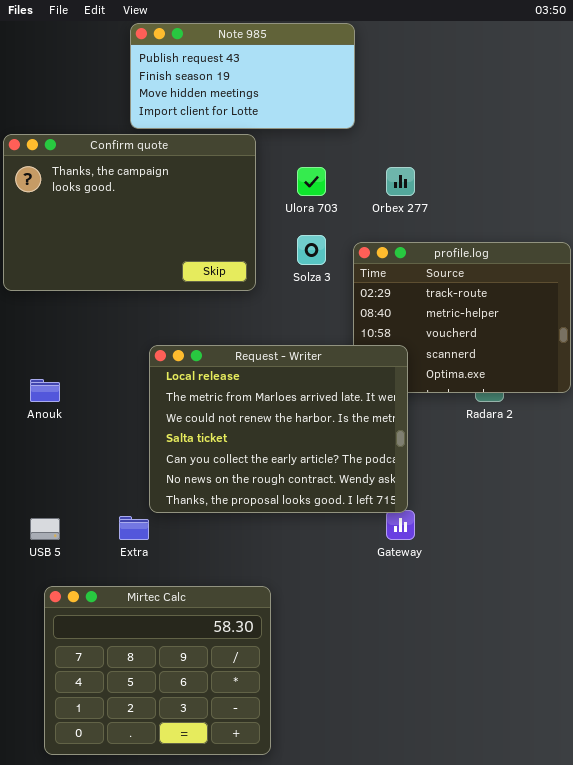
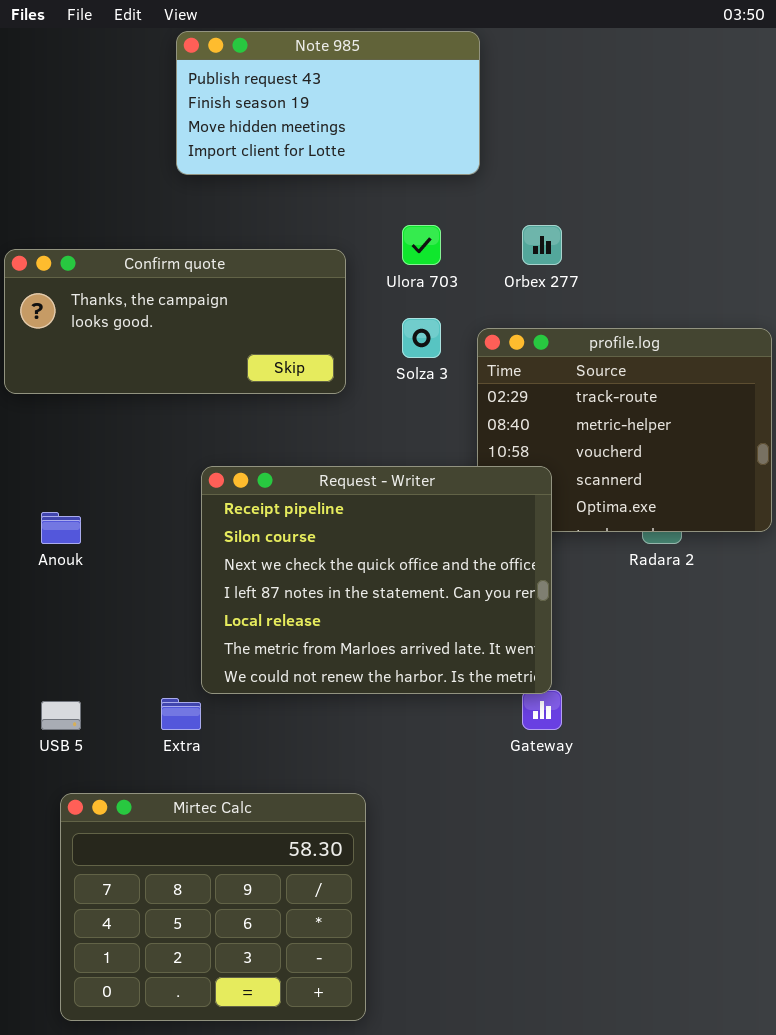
Confirm quote: [3,134,256,291] -> [4,249,346,394], resized
Request - Writer: [149,345,408,513] -> [201,466,552,694], scrolled up 4 rows

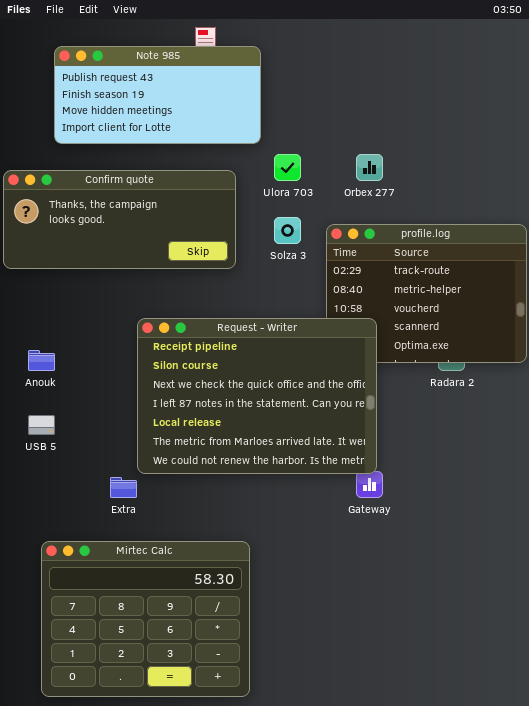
Note 985: [176,31,480,175] -> [54,46,261,144], moved
USB 5: [41,701,81,730] -> [28,415,55,435], moved

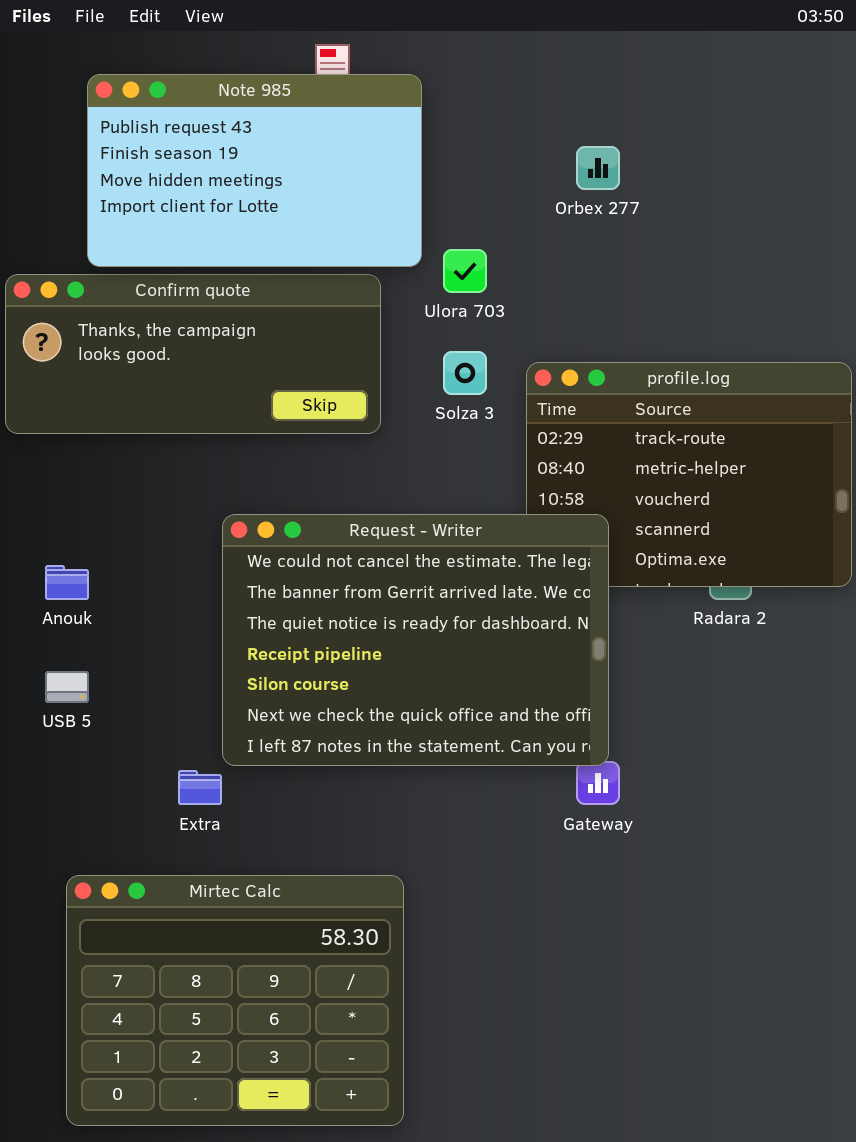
Note 985: [54,46,261,144] -> [87,74,422,267], resized
Orbex 277: [356,154,383,181] -> [576,146,620,190], moved
Request - Writer: [137,318,377,474] -> [222,514,609,766], scrolled up 3 rows

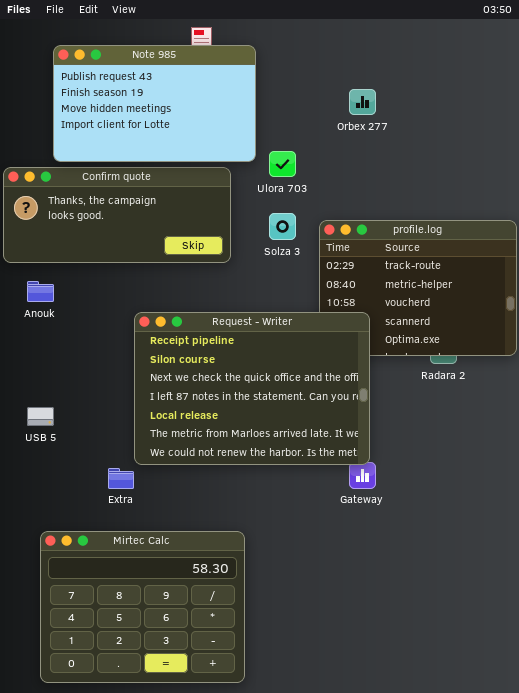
Request - Writer: [222,514,609,766] -> [134,312,370,465], scrolled down 3 rows
Anouk: [45,565,89,600] -> [27,281,54,302], moved

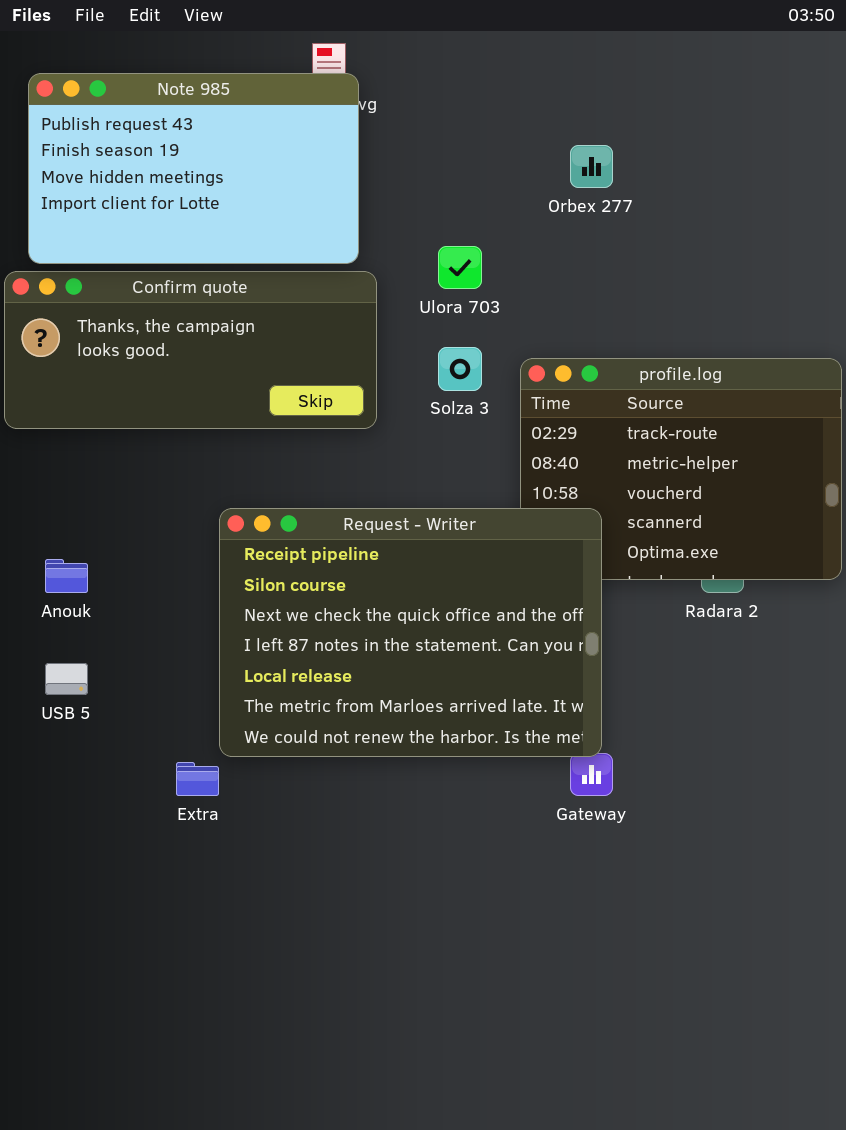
Note 985: [53,45,256,162] -> [28,73,359,264], moved
Anouk: [27,281,54,302] -> [45,559,88,593], moved
Mirtec Calc: [40,531,245,683] -> none, closed

